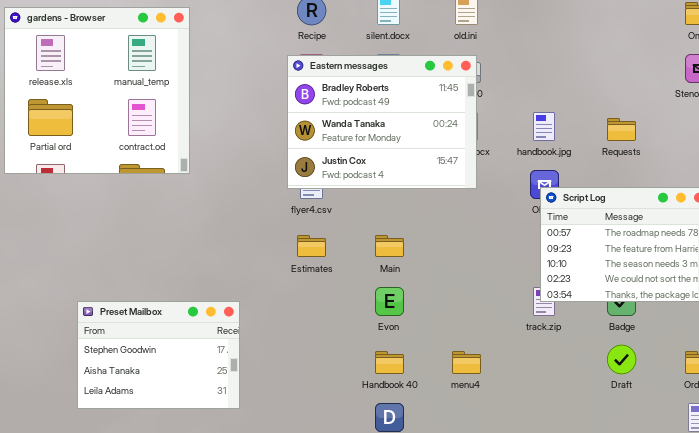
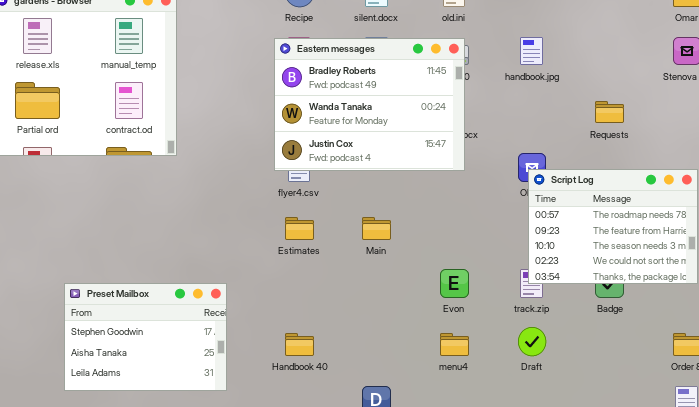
handbook.jpg: [533,112,555,141] -> [520,37,543,65], moved
Evon: [375,287,404,316] -> [440,269,469,298], moved
Draft: [607,345,636,374] -> [518,327,546,356], moved
Handbook 40: [375,351,404,374] -> [285,333,314,356], moved

